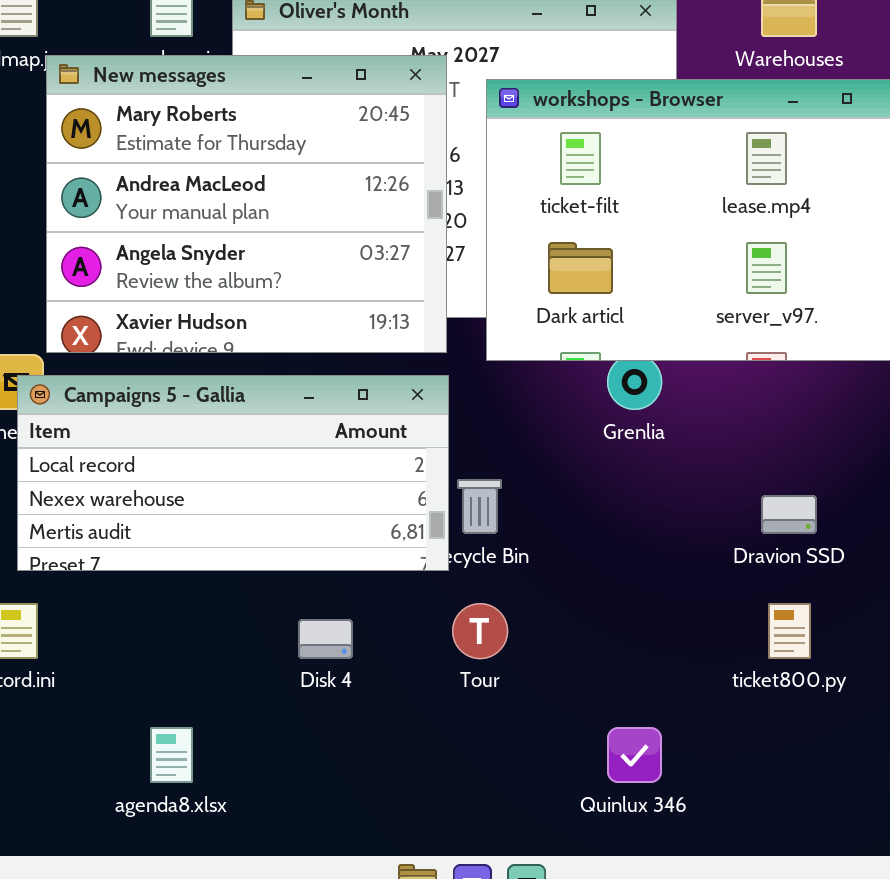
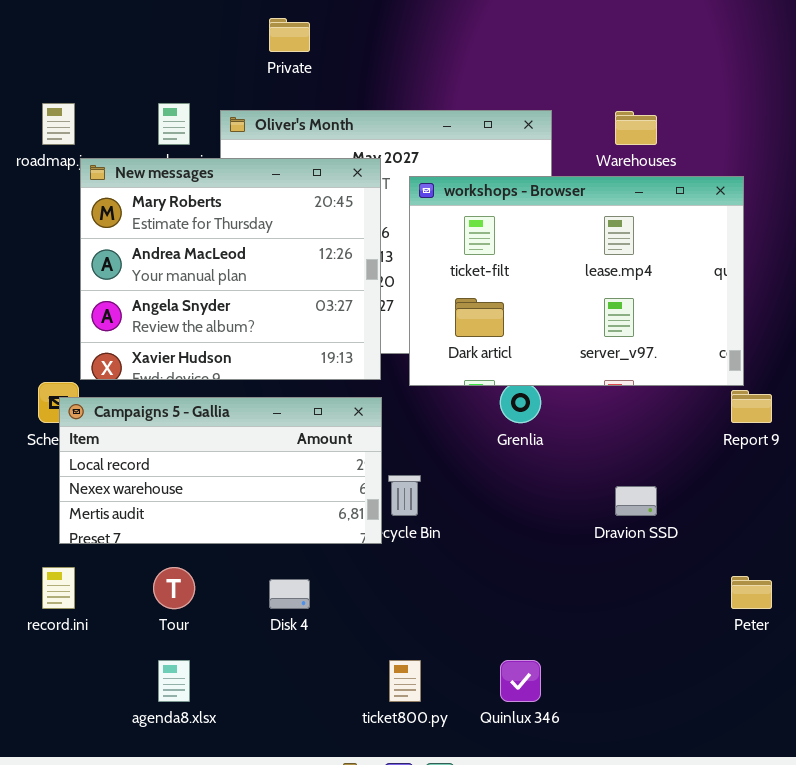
Tour: [452,603,508,659] -> [153,567,195,609], moved
ticket800.py: [768,603,811,659] -> [389,660,421,702], moved

